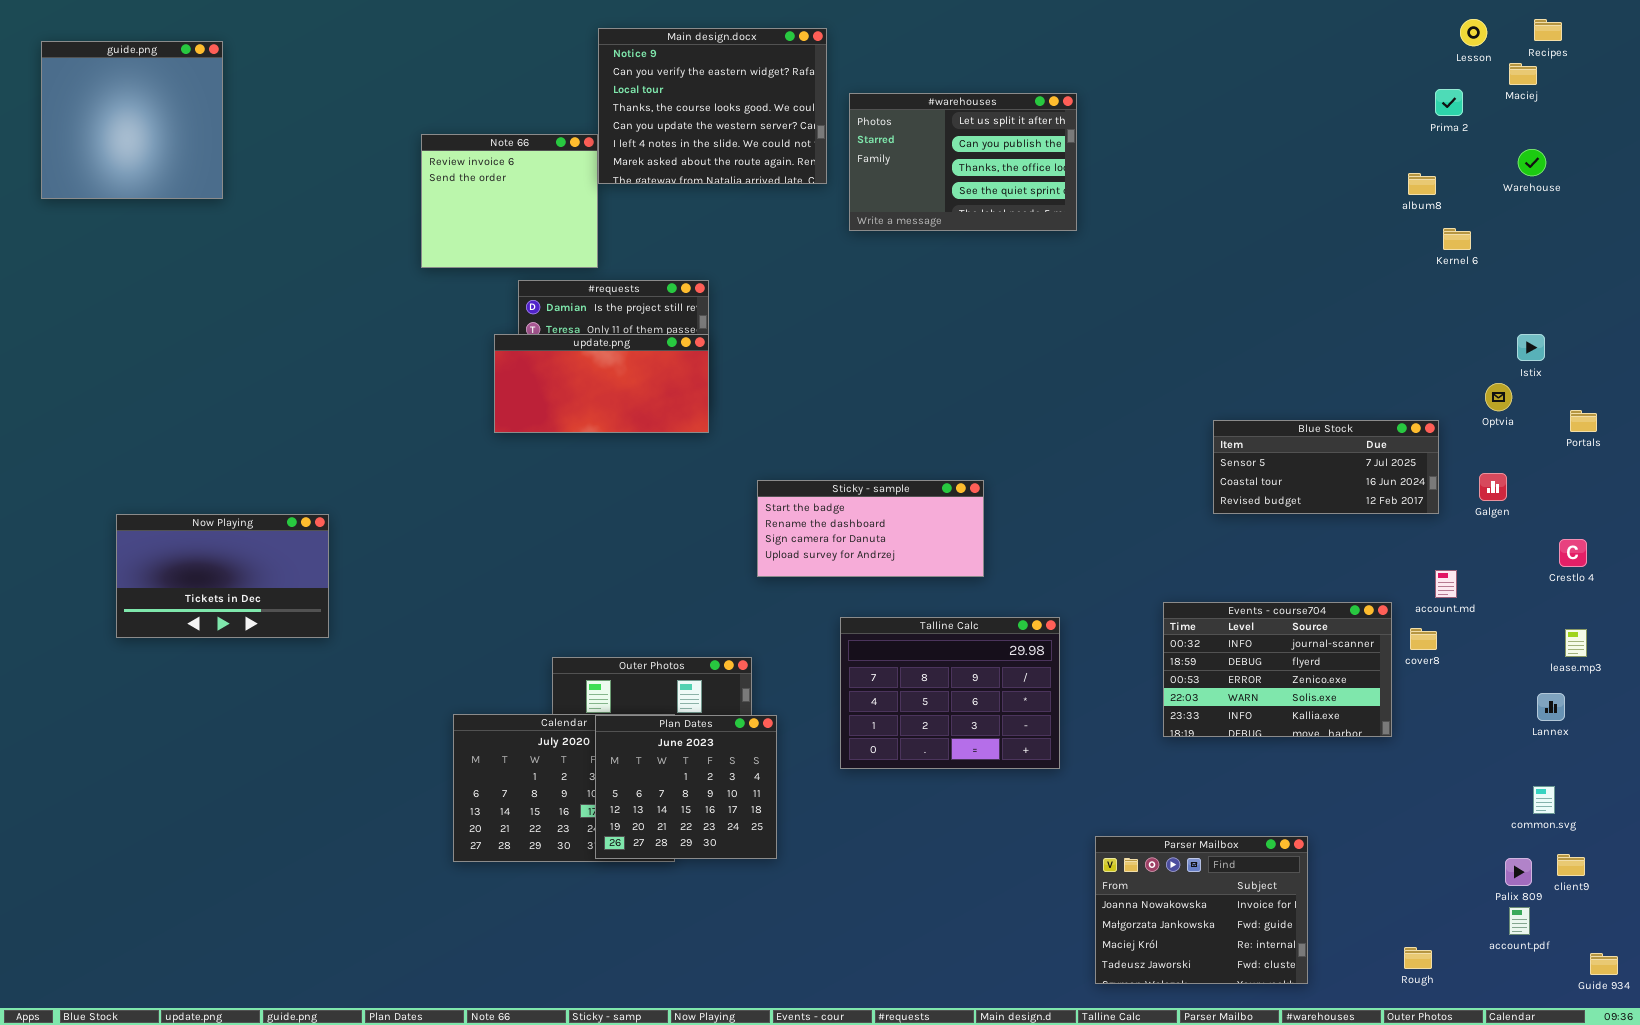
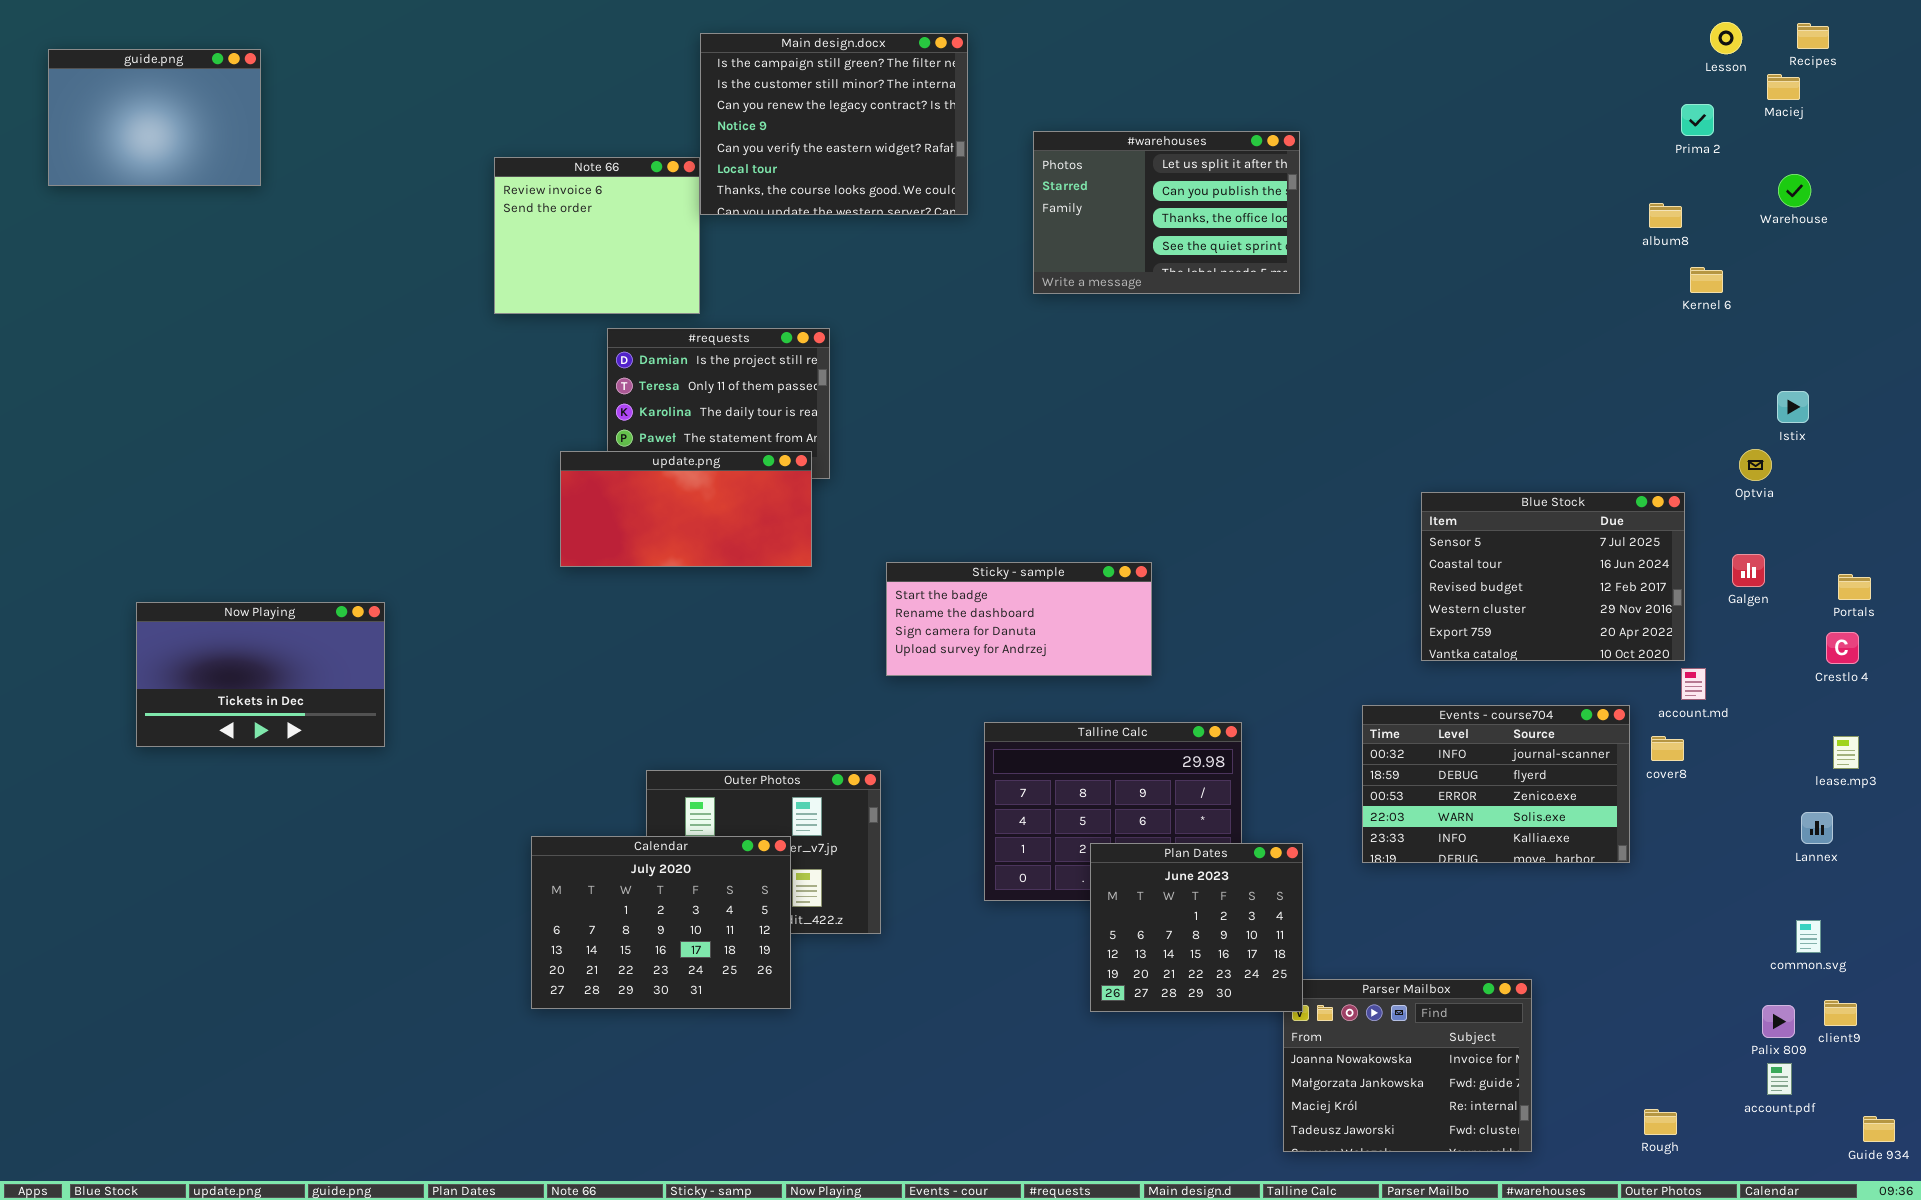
Main design.docx: [598,28,827,184] -> [700,33,968,215], scrolled up 3 rows
guide.png: [41,41,223,199] -> [48,49,261,186], resized
#warehouses: [849,93,1077,231] -> [1033,131,1300,294], moved
update.png: [494,334,709,433] -> [560,451,812,567], moved
Portals: [1570,410,1597,432] -> [1838,574,1871,600], moved
Blue Stock: [1213,420,1439,514] -> [1421,492,1685,661], resized
Plan Dates: [595,715,777,859] -> [1090,843,1303,1012], moved

